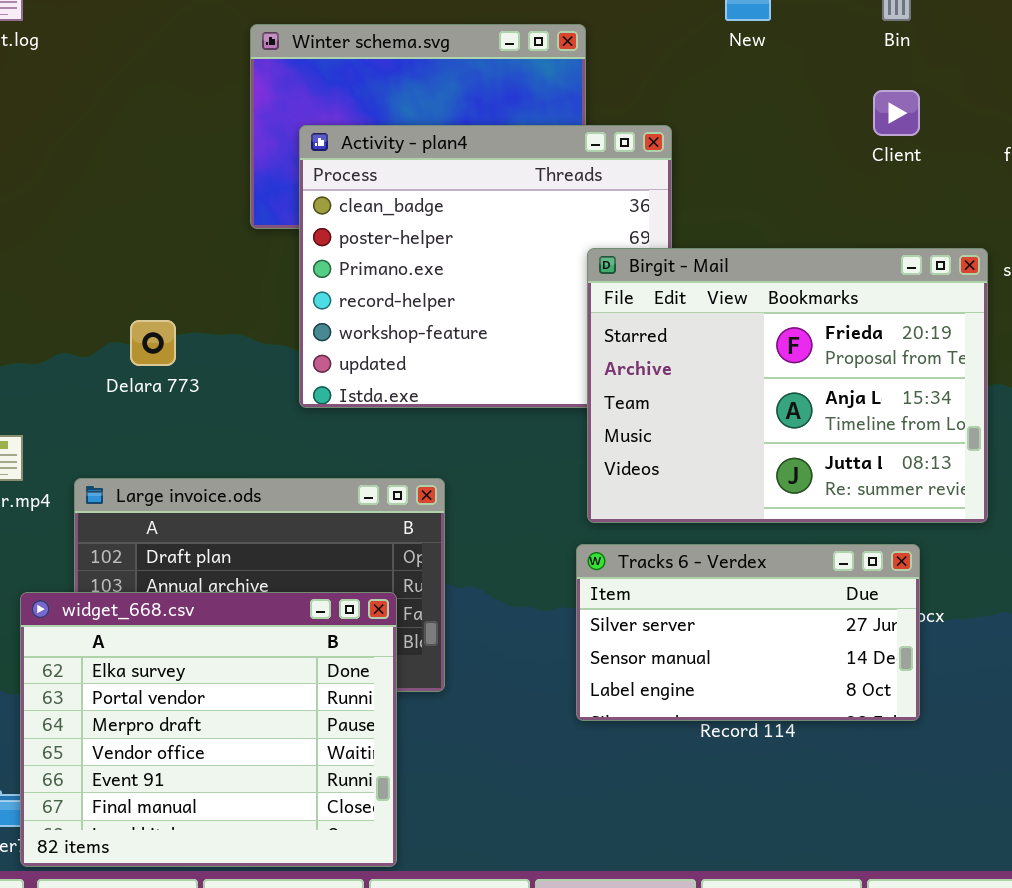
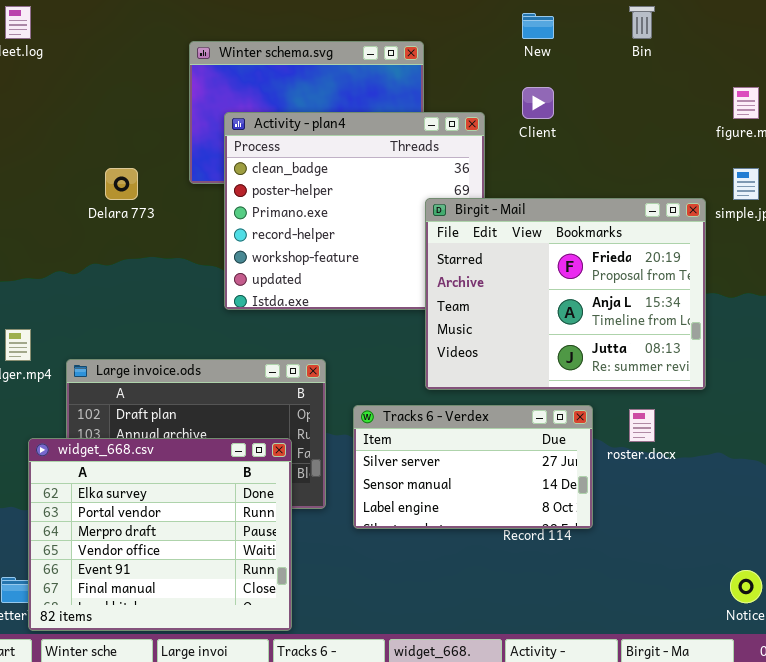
Client: [873,90,920,136] -> [522,87,554,119], moved
Delara 773: [130,320,176,366] -> [105,168,138,200], moved
Tracks 6 - Verdex: [576,544,920,721] -> [353,405,593,529], moved

